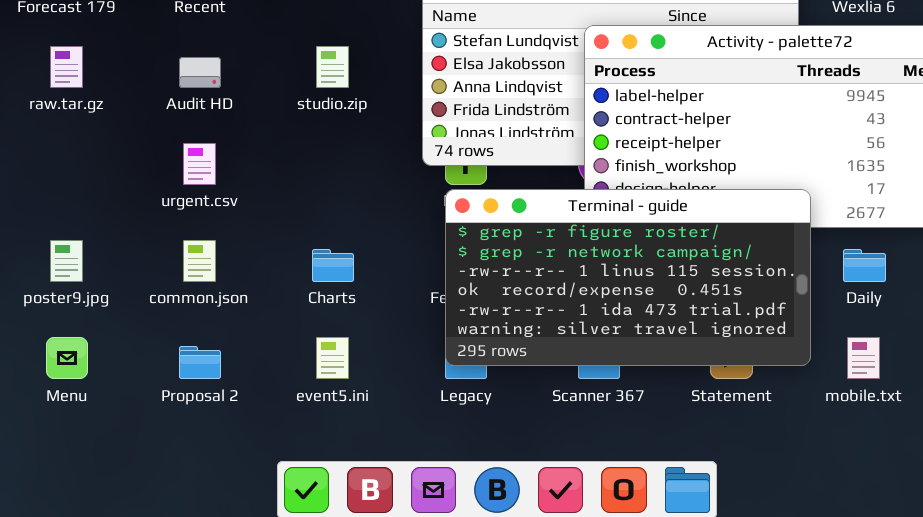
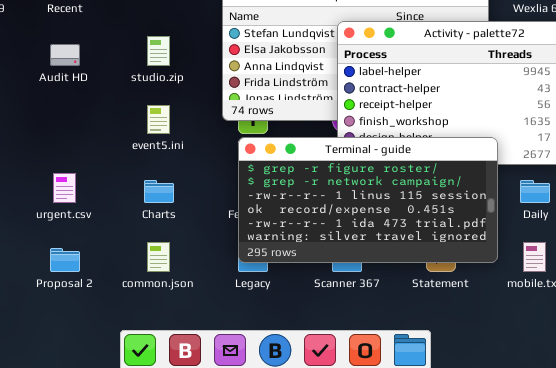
urgent.csv: [183,143,216,185] -> [53,173,76,203], moved
common.json: [183,240,216,282] -> [147,242,170,272], moved
event5.ini: [316,337,349,379] -> [147,105,170,134], moved

